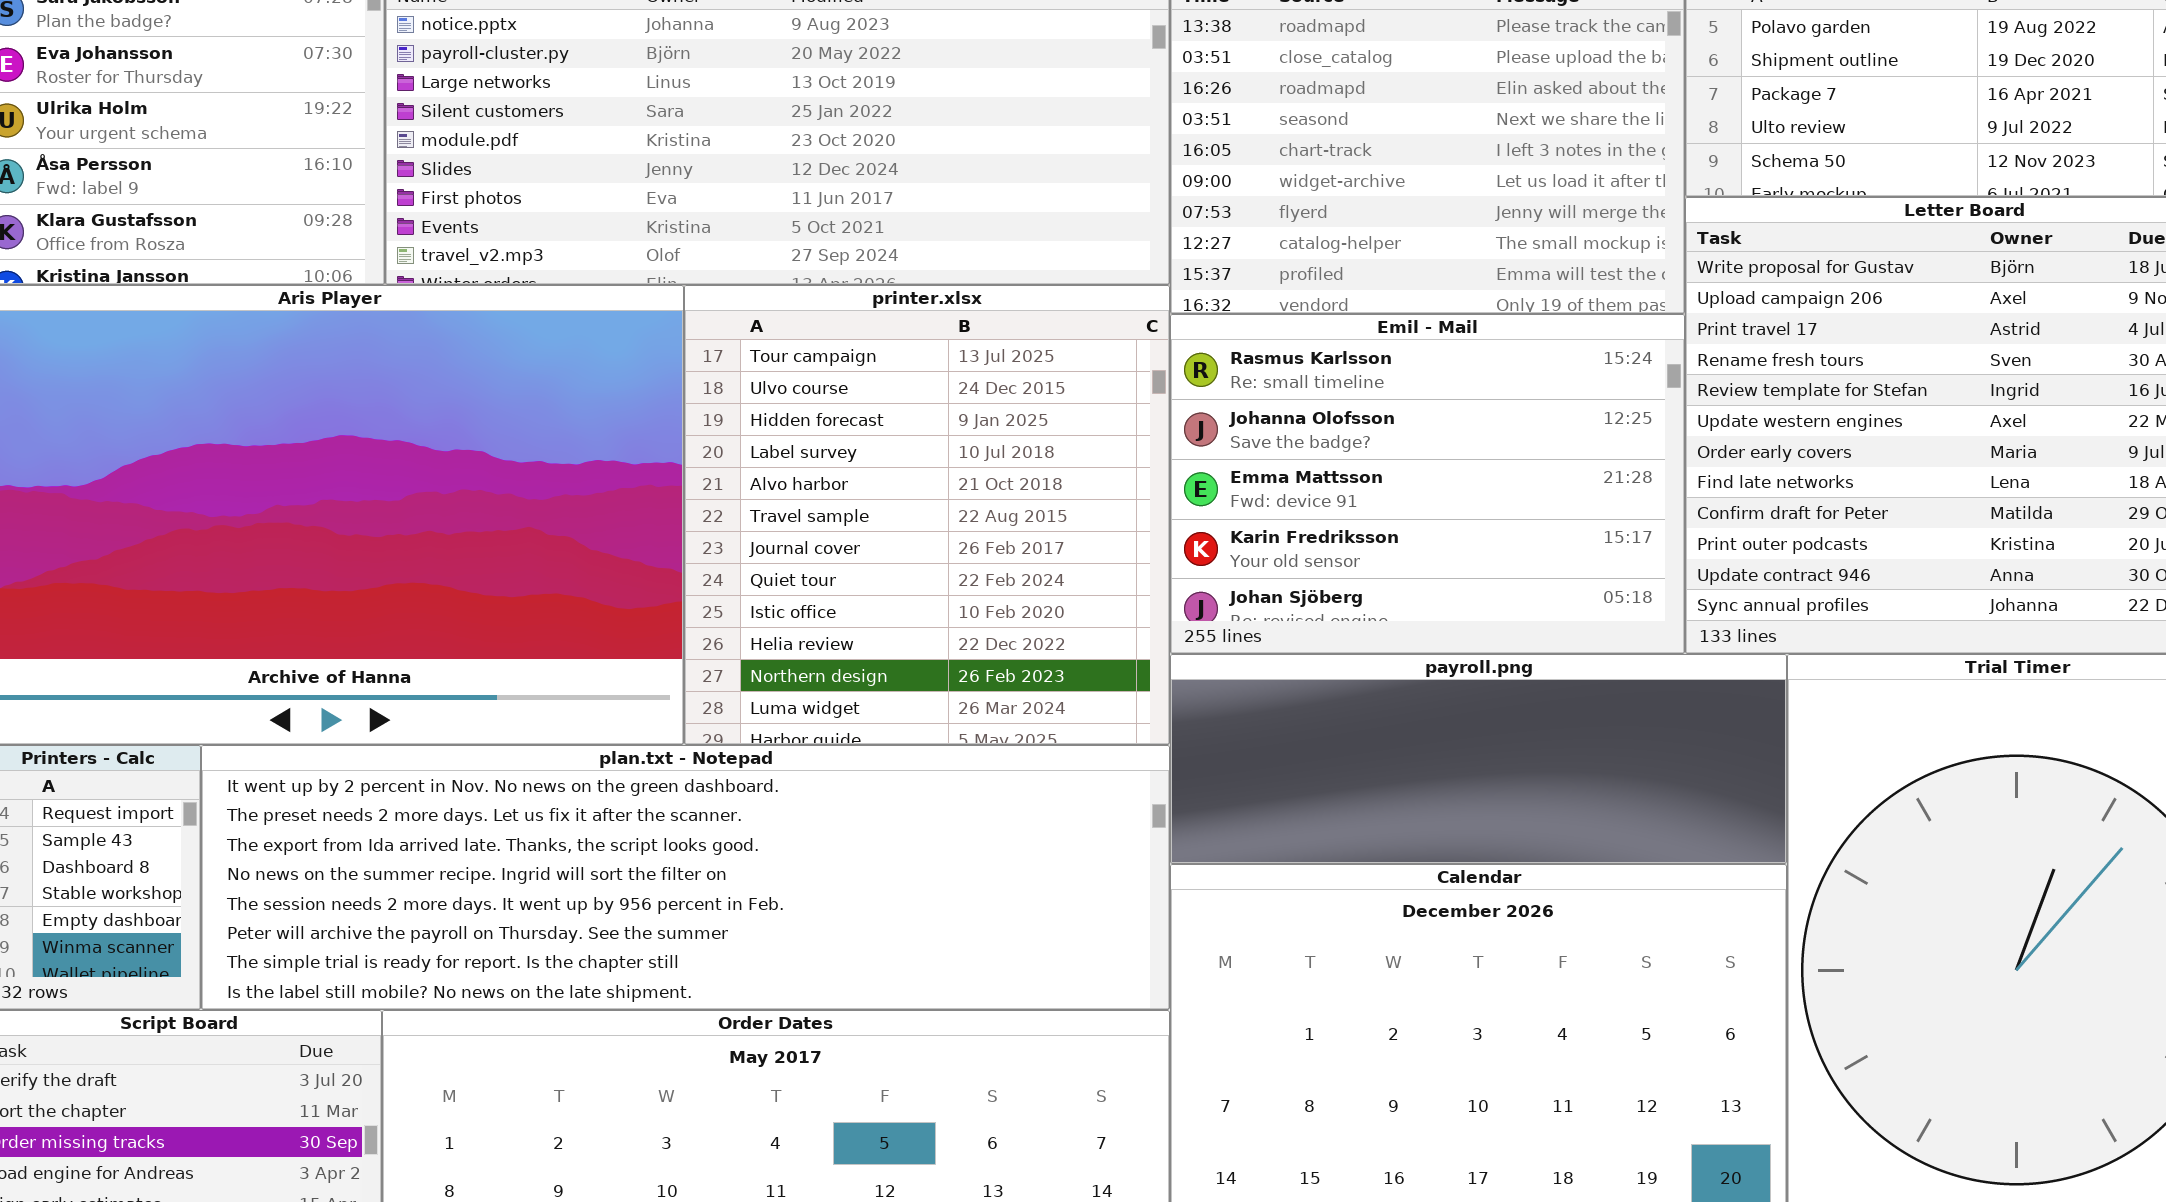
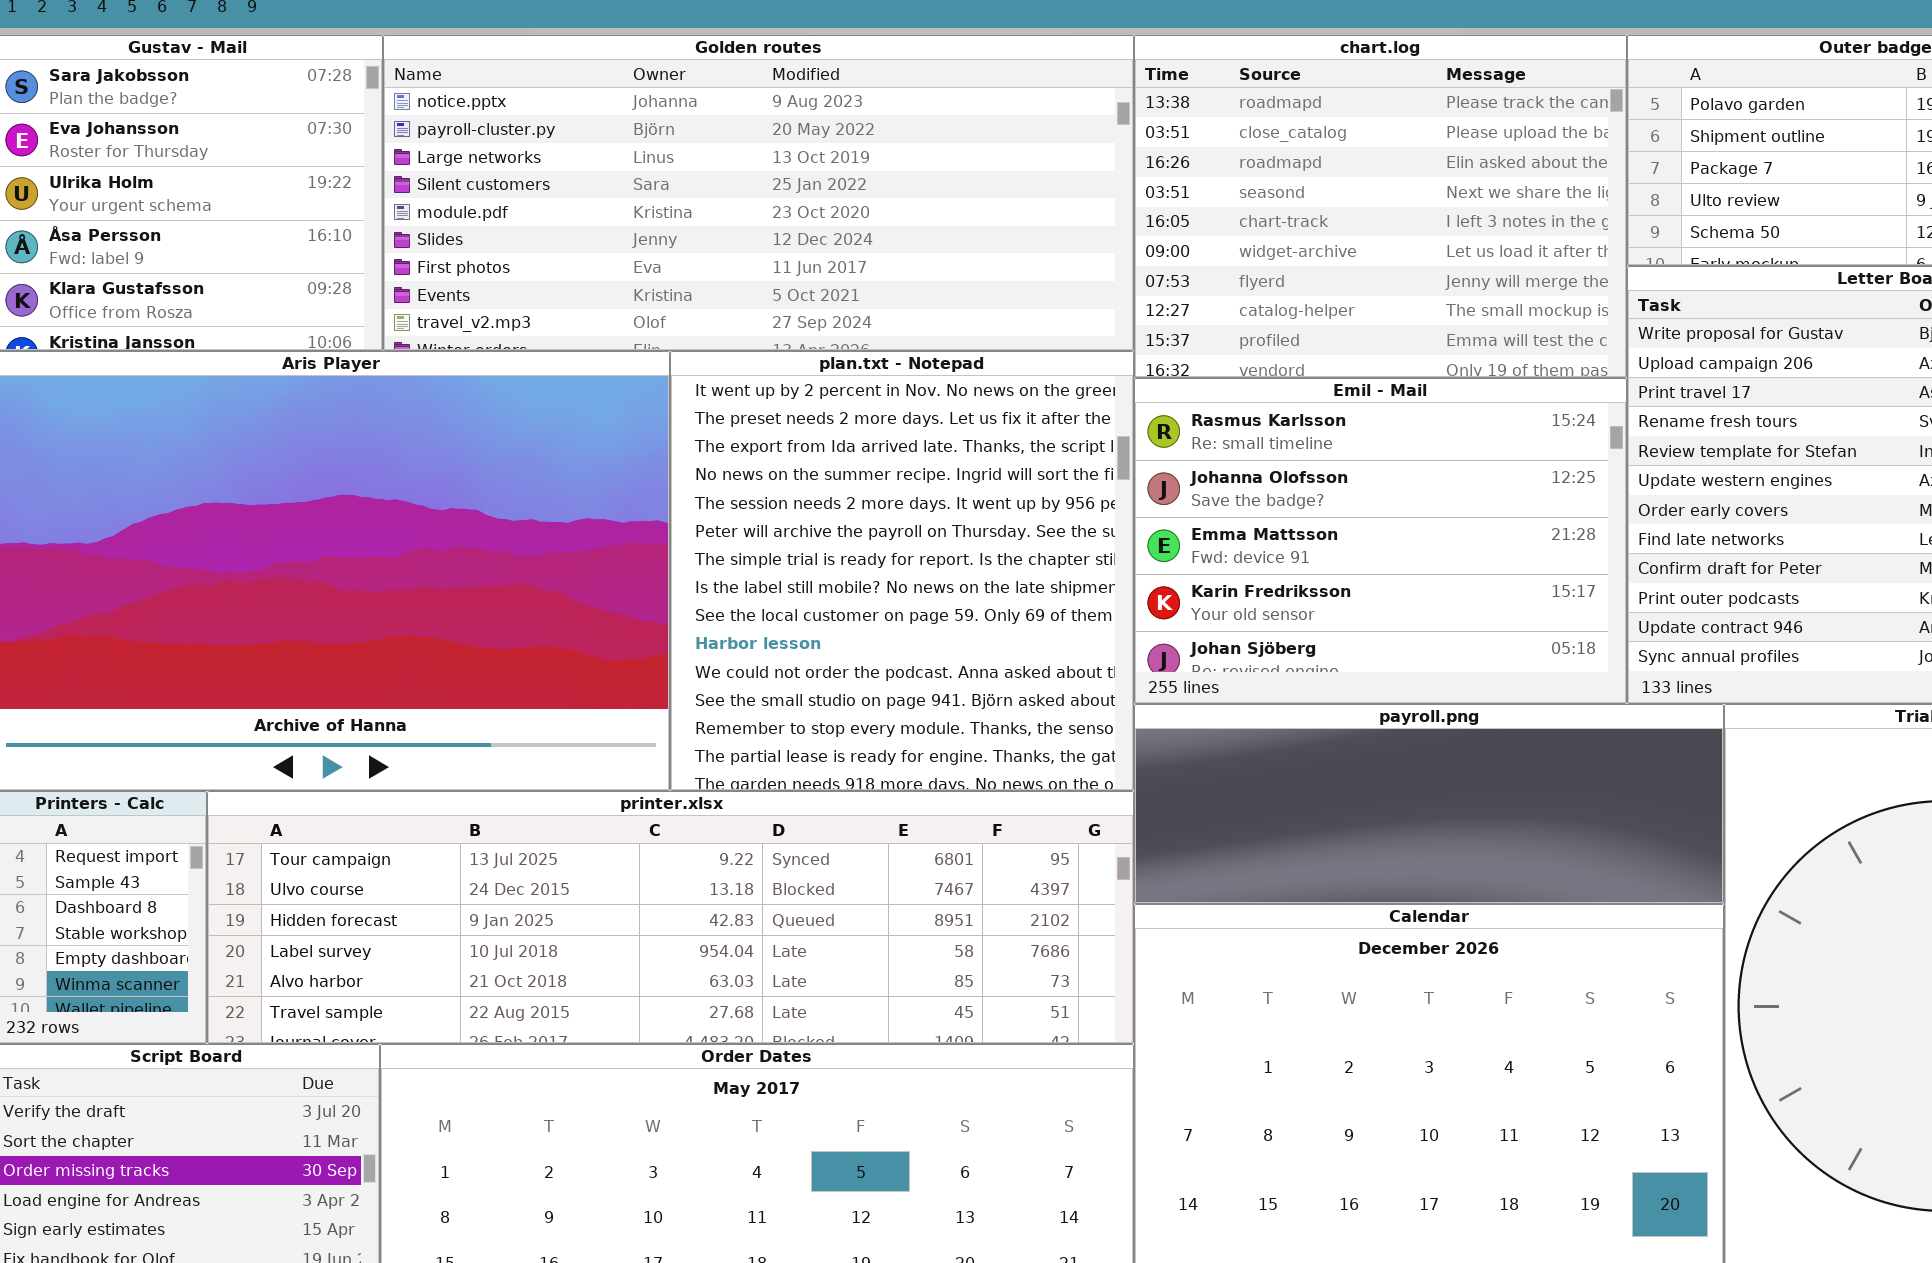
printer.xlsx: [684,285,1170,745] -> [207,791,1134,1044], moved, resized
plan.txt - Notepad: [201,745,1170,1010] -> [670,351,1134,791], moved, resized

